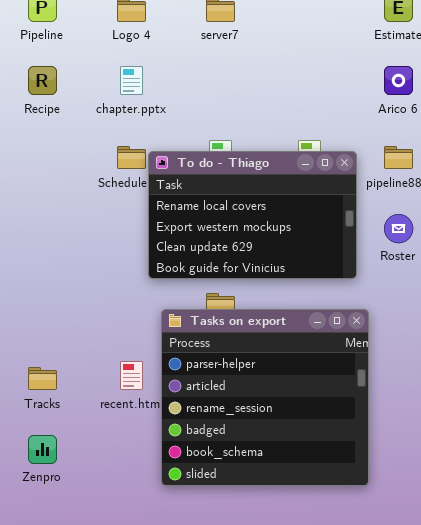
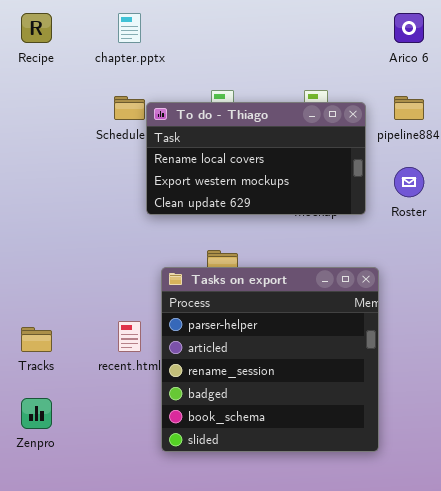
To do - Thiago: [148,151,357,279] -> [146,102,366,215], resized

